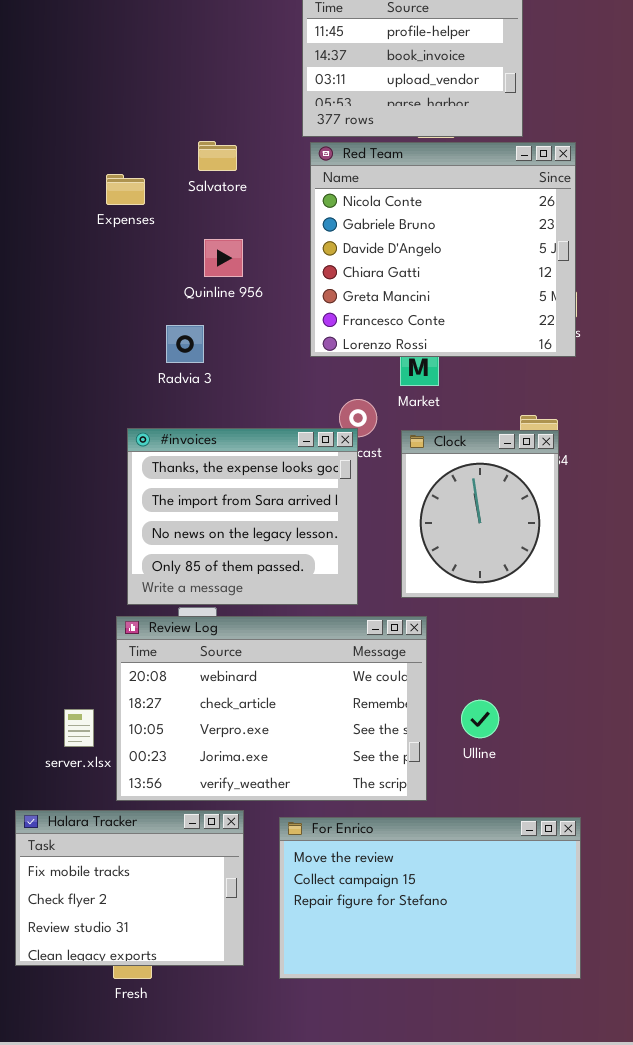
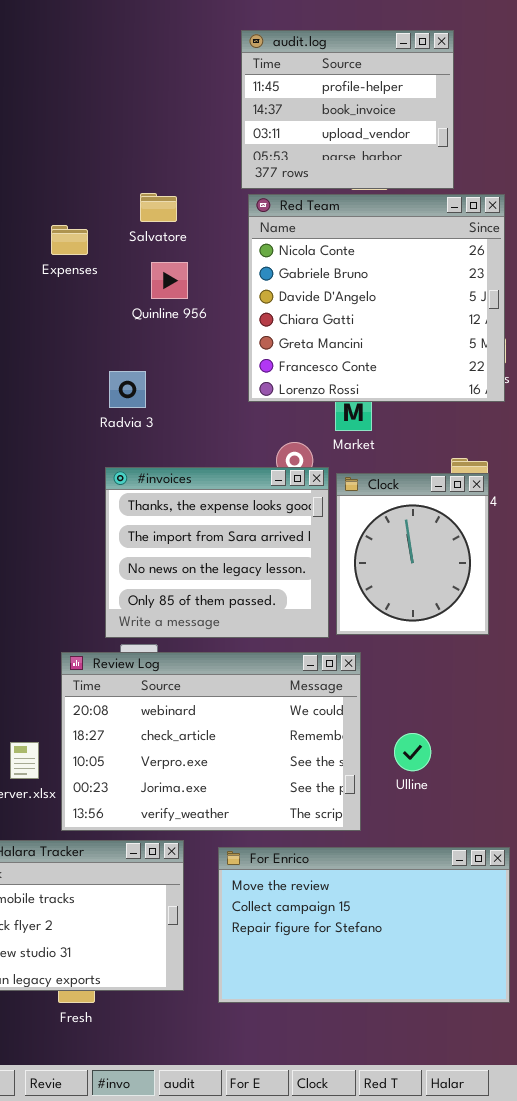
Quinline 956: [204,239,243,277] -> [151,262,188,299], moved
#invoices: [127,428,358,605] -> [105,467,329,638], moved

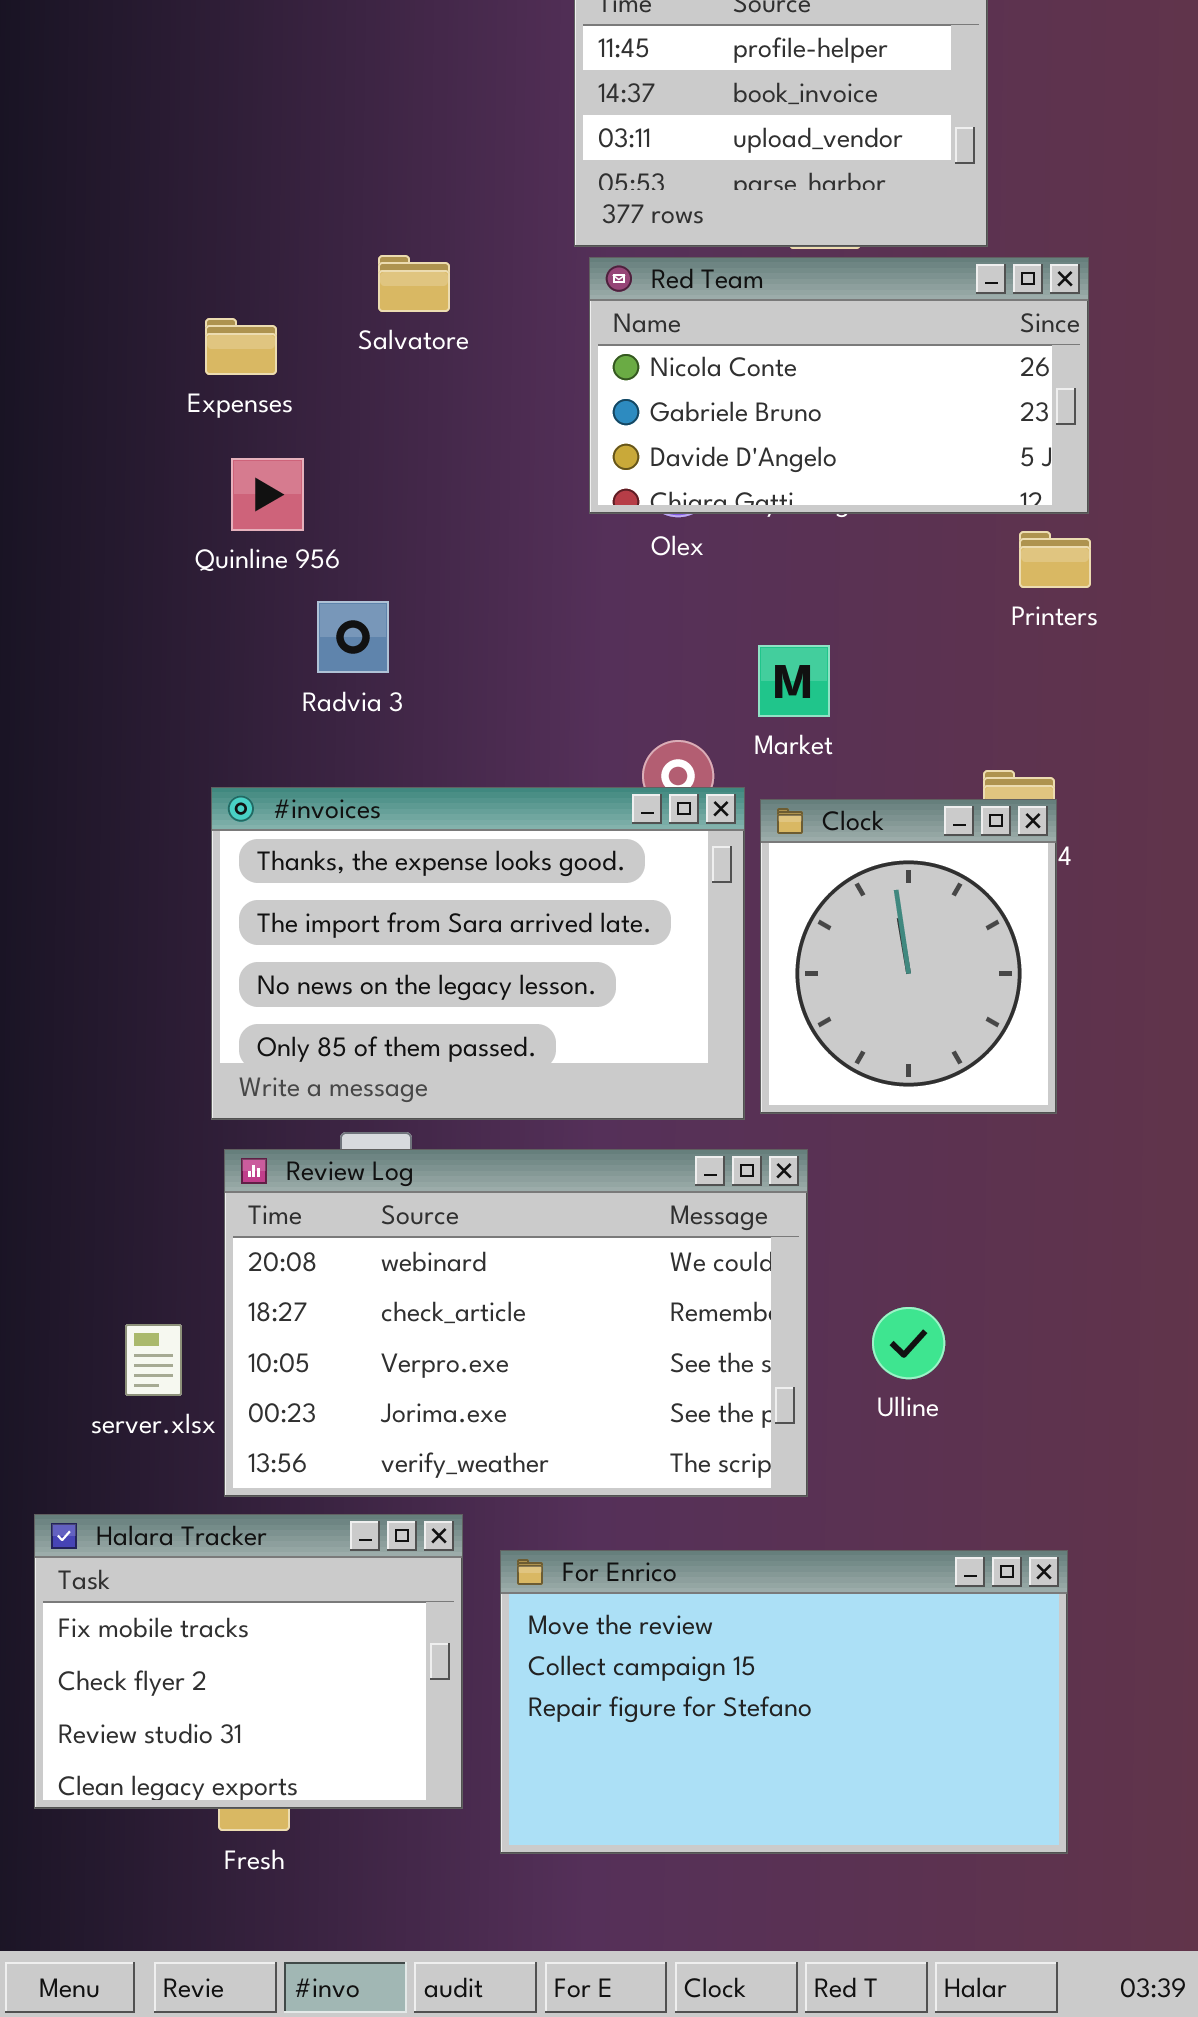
Red Team: [248,194,505,402] -> [589,257,1089,514], resized
Quinline 956: [151,262,188,299] -> [231,458,304,531], moved
#invoices: [105,467,329,638] -> [211,787,745,1120], resized
For Enrico: [218,847,510,1003] -> [500,1550,1068,1854], moved

